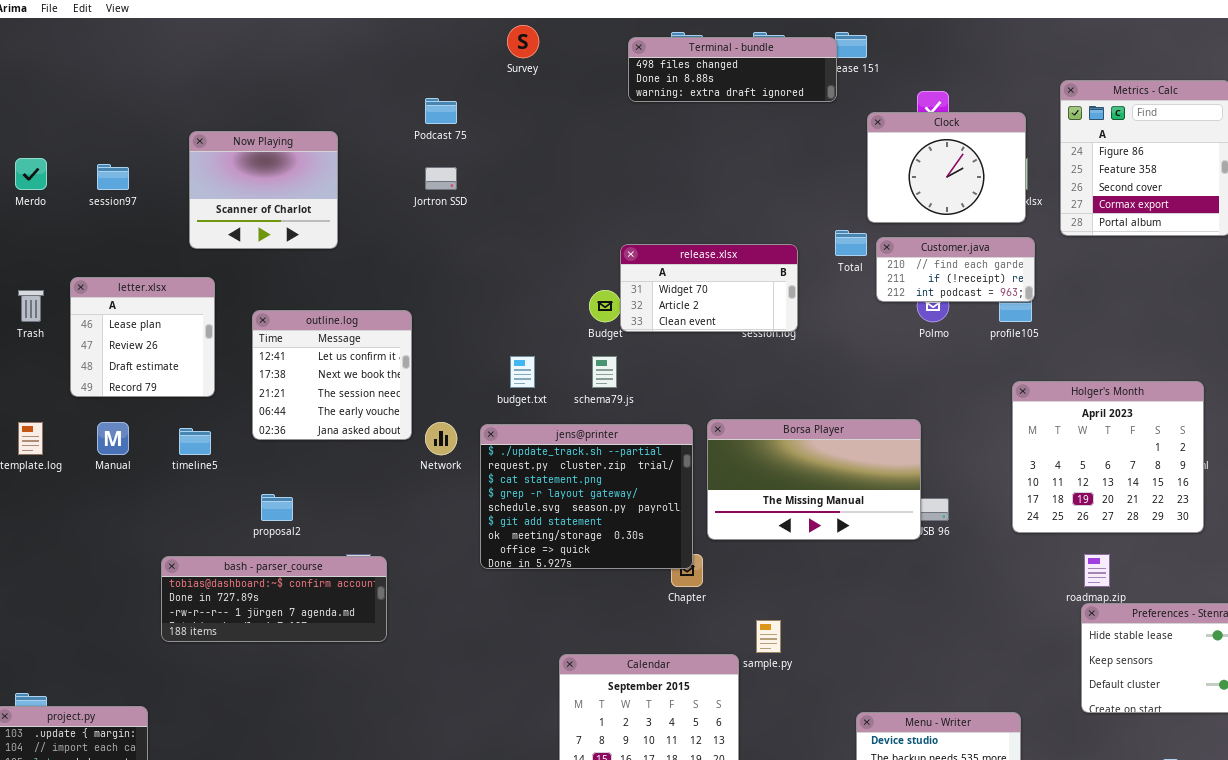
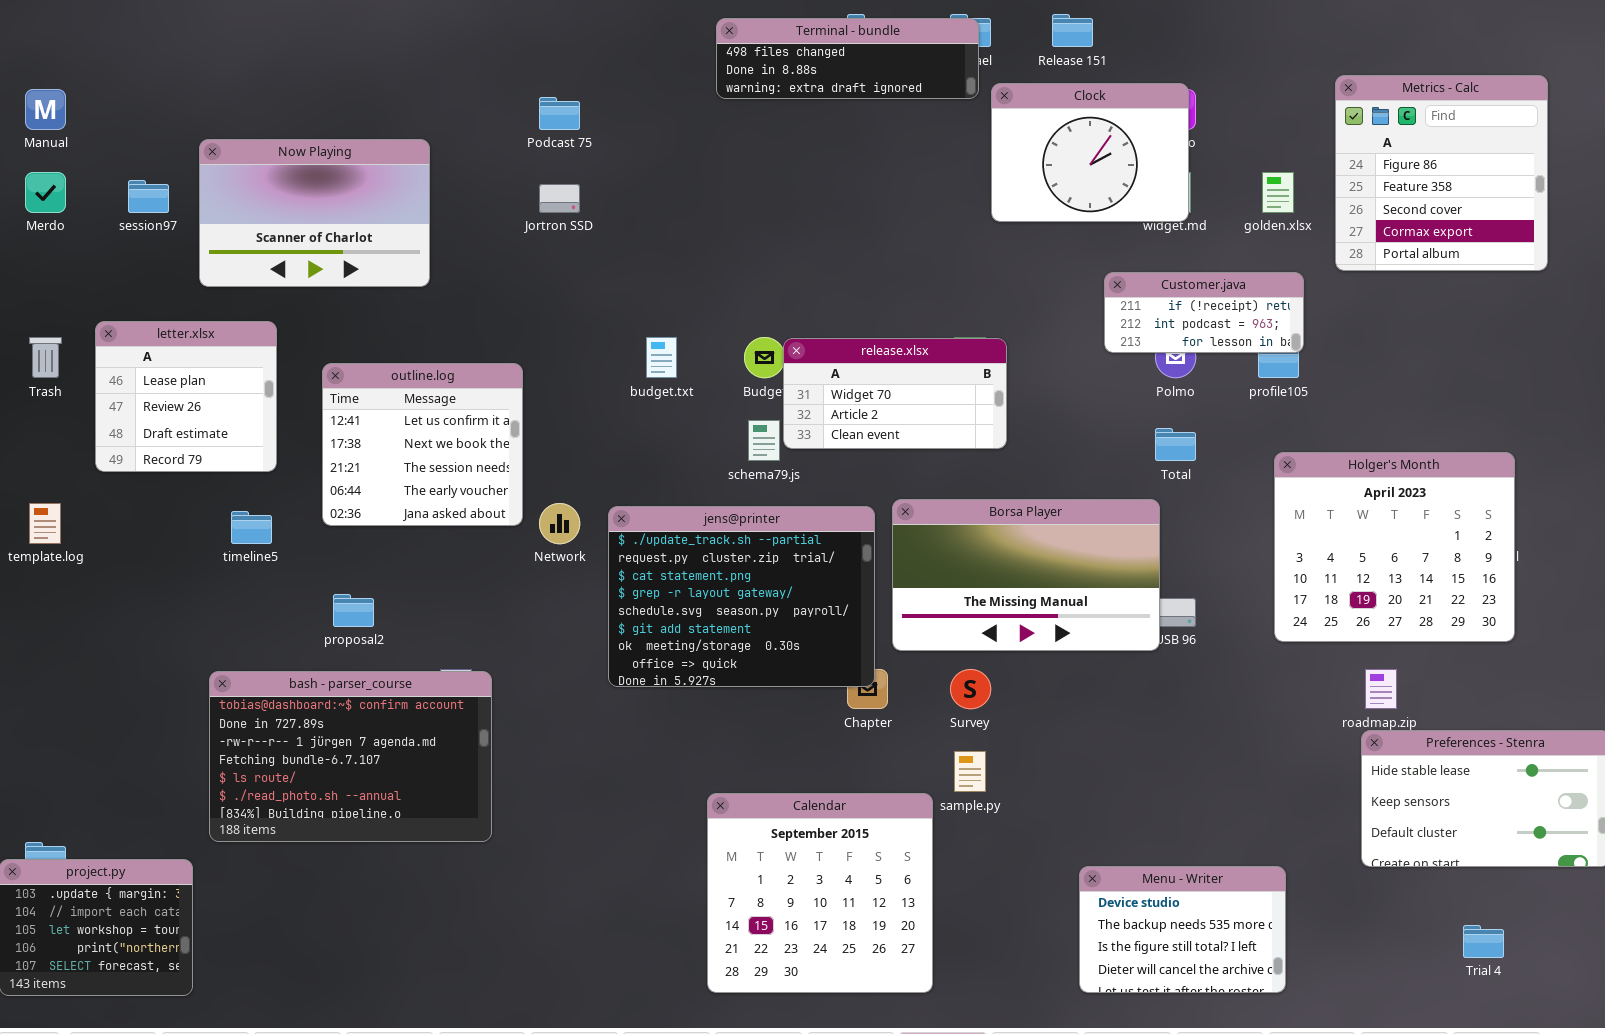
Survey: [507,25,539,58] -> [950,669,991,709], moved
Terminal - bundle: [628,37,837,102] -> [716,18,979,99], moved
Clock: [867,112,1026,223] -> [991,83,1189,222], moved
Now Playing: [189,131,338,249] -> [199,139,430,287], resized
Total: [835,230,867,256] -> [1155,428,1196,461], moved
Customer.java: [876,237,1035,302] -> [1104,272,1304,353], scrolled down 1 row
release.xlsx: [620,244,798,332] -> [783,338,1007,449], moved
budget.txt: [510,356,535,388] -> [646,337,677,378], moved
Manual: [97,422,129,455] -> [25,89,66,130], moved
bash - parser_course: [161,556,387,642] -> [209,671,492,842], resized

